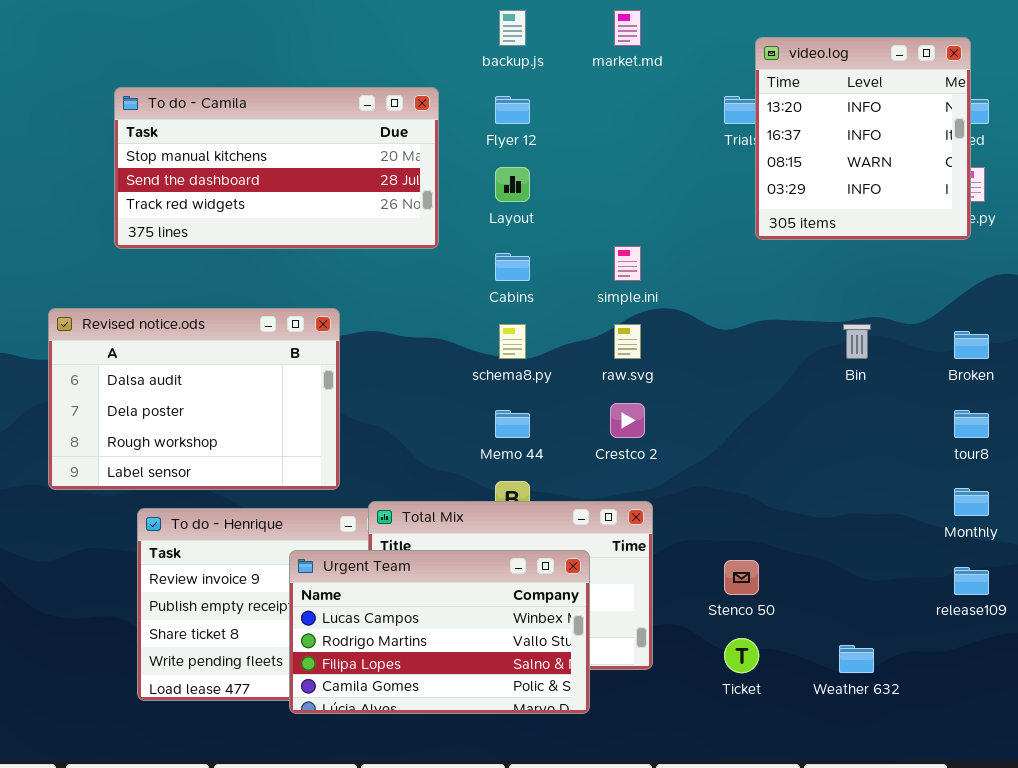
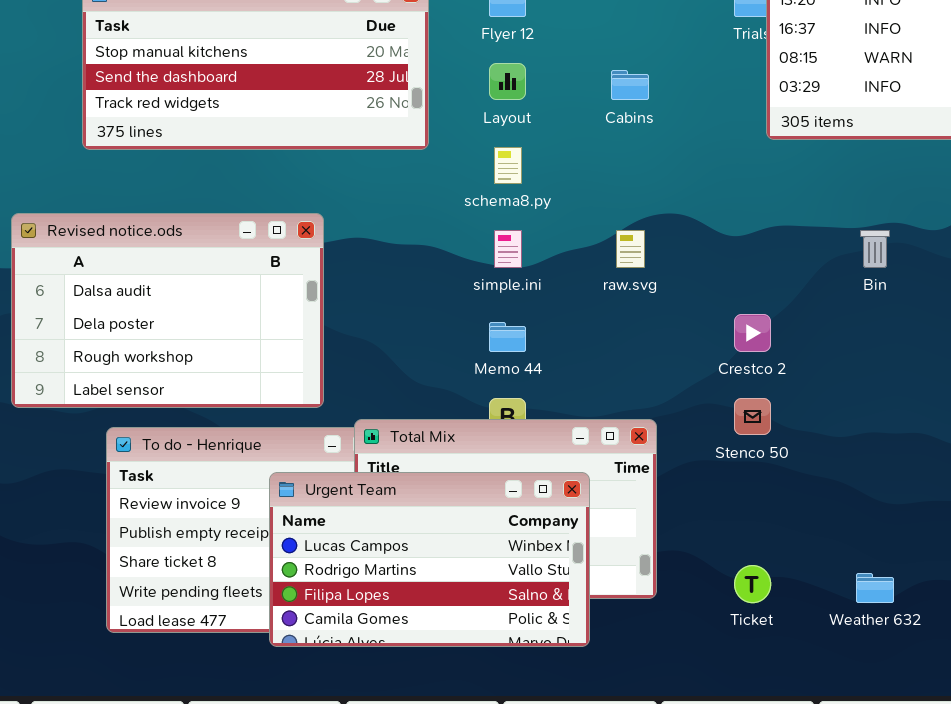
simple.ini: [614,246,641,281] -> [494,230,522,268], moved
Cabins: [495,253,530,281] -> [611,70,649,100], moved
schema8.py: [499,324,526,359] -> [494,147,522,184], moved
Crestco 2: [610,403,645,438] -> [734,314,771,352], moved
Stenco 50: [724,560,759,595] -> [734,398,771,435], moved

